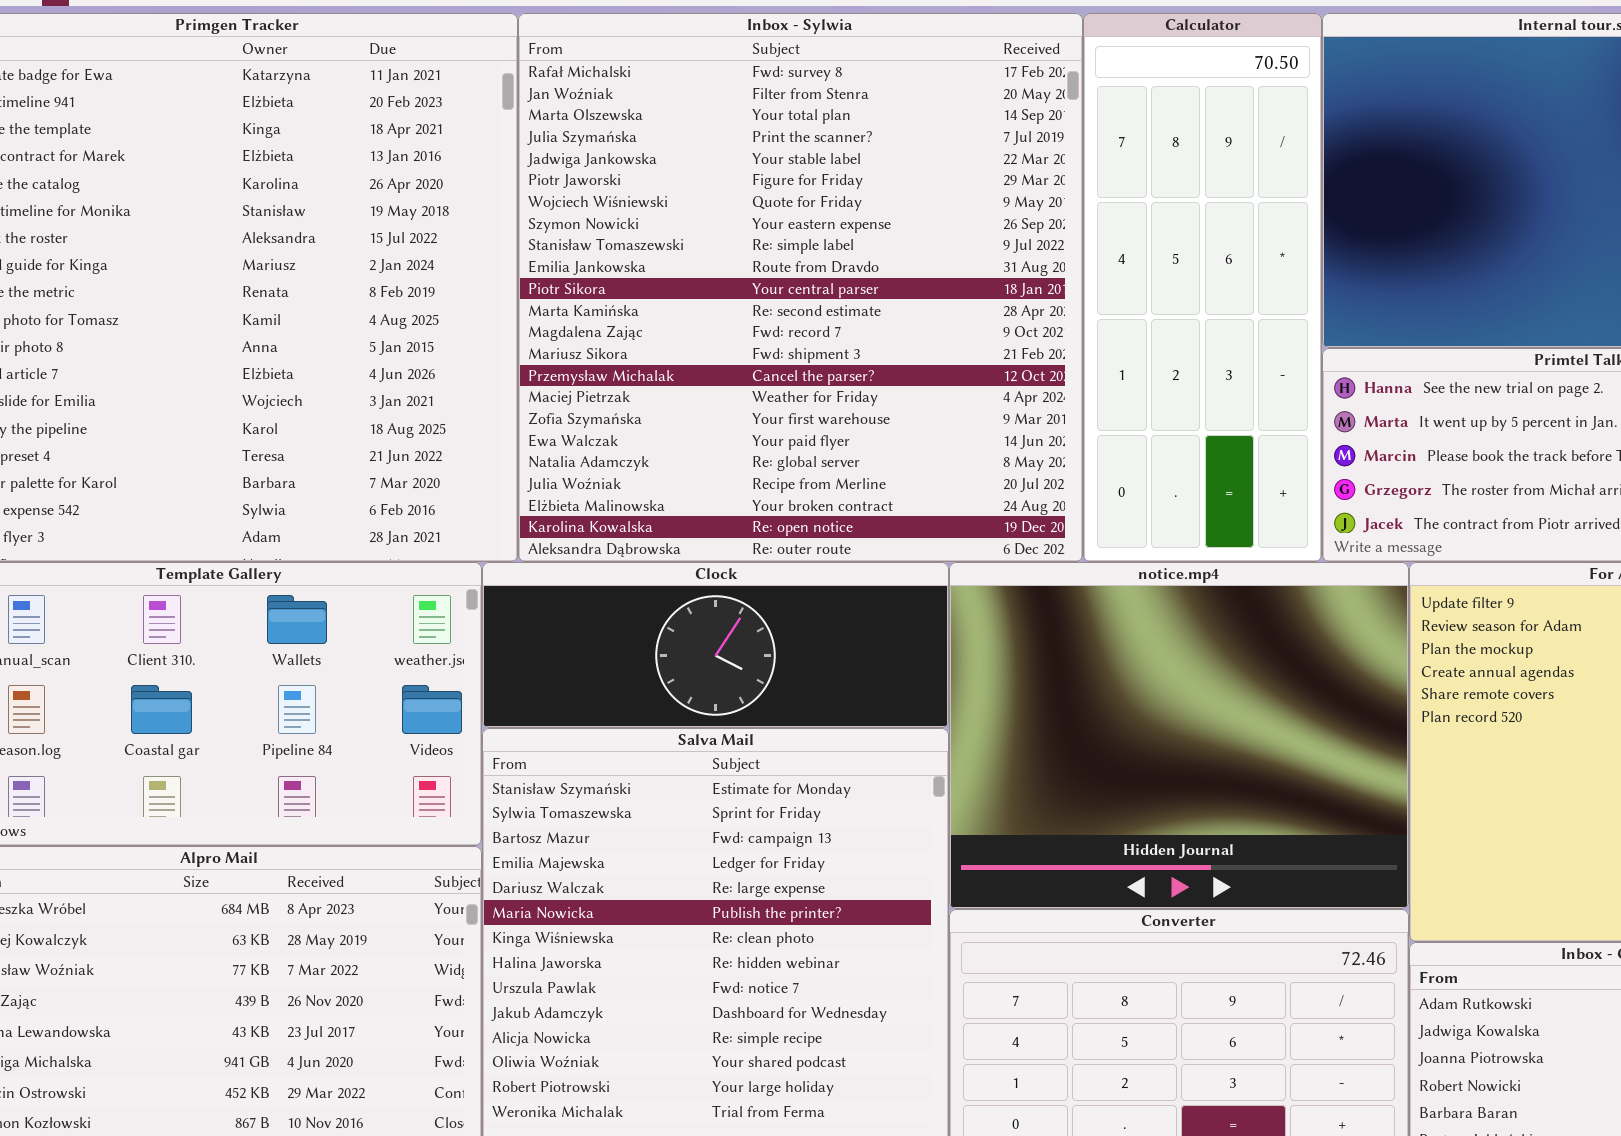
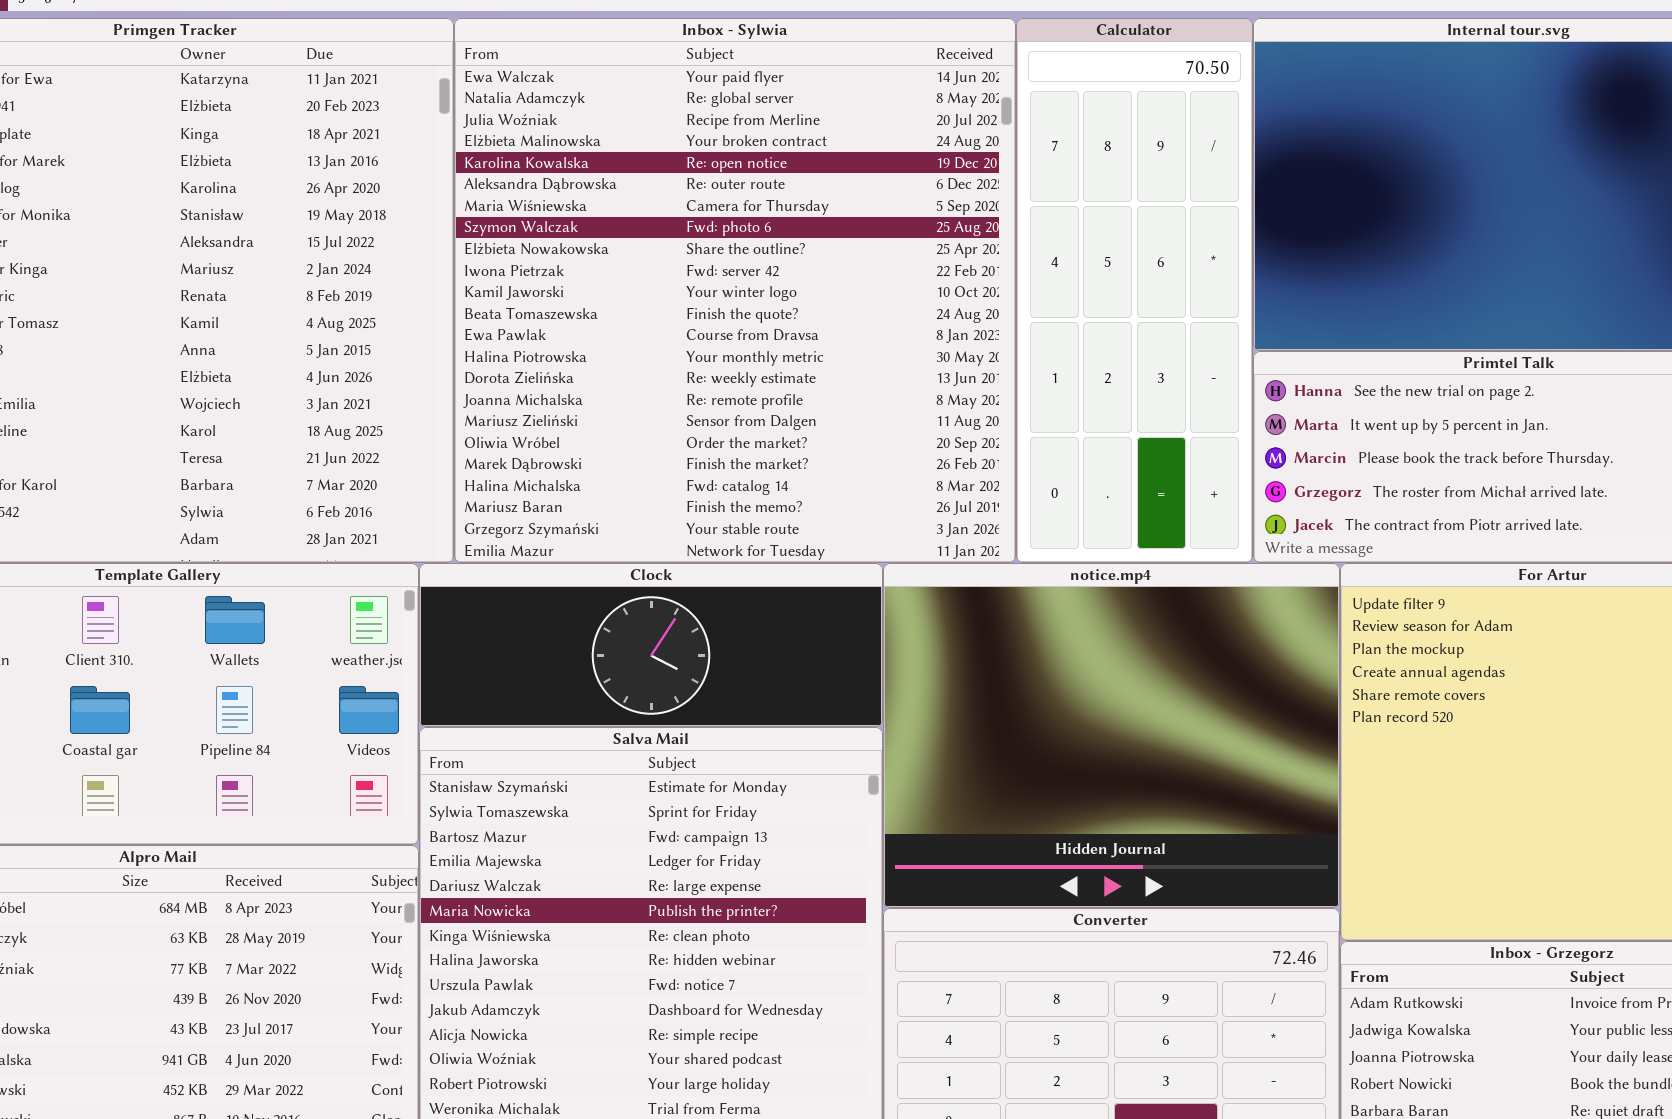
Inbox - Sylwia: [518,13,1083,562] -> [454,18,1016,563], scrolled down 17 rows

